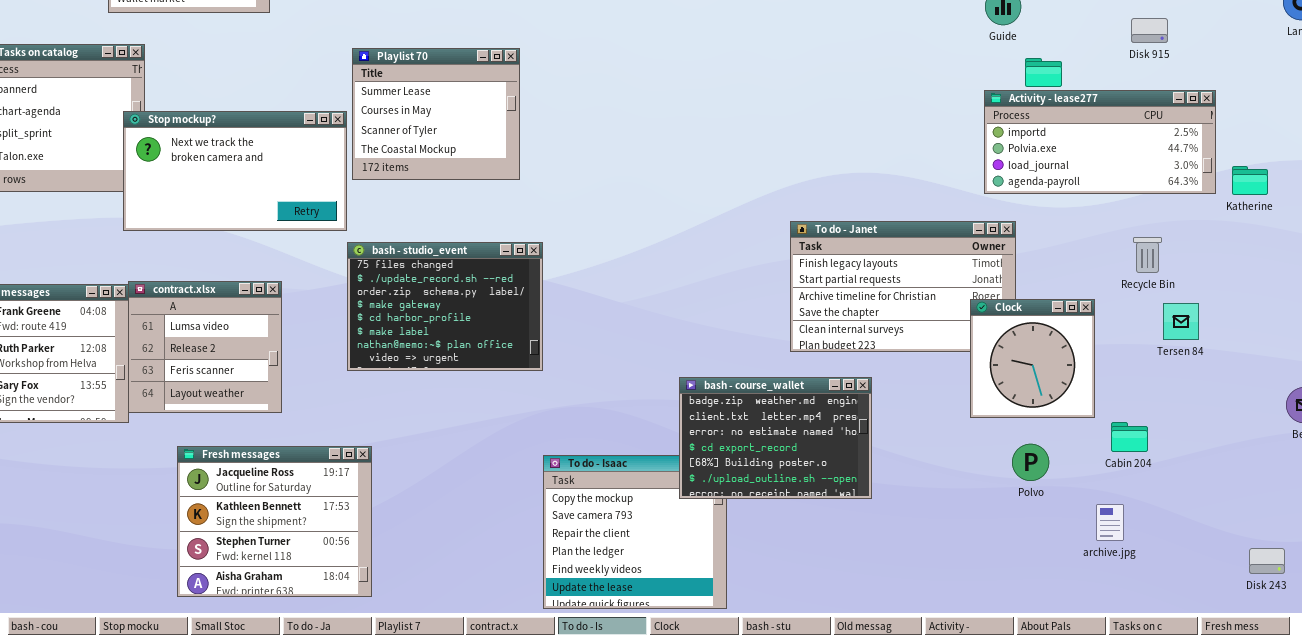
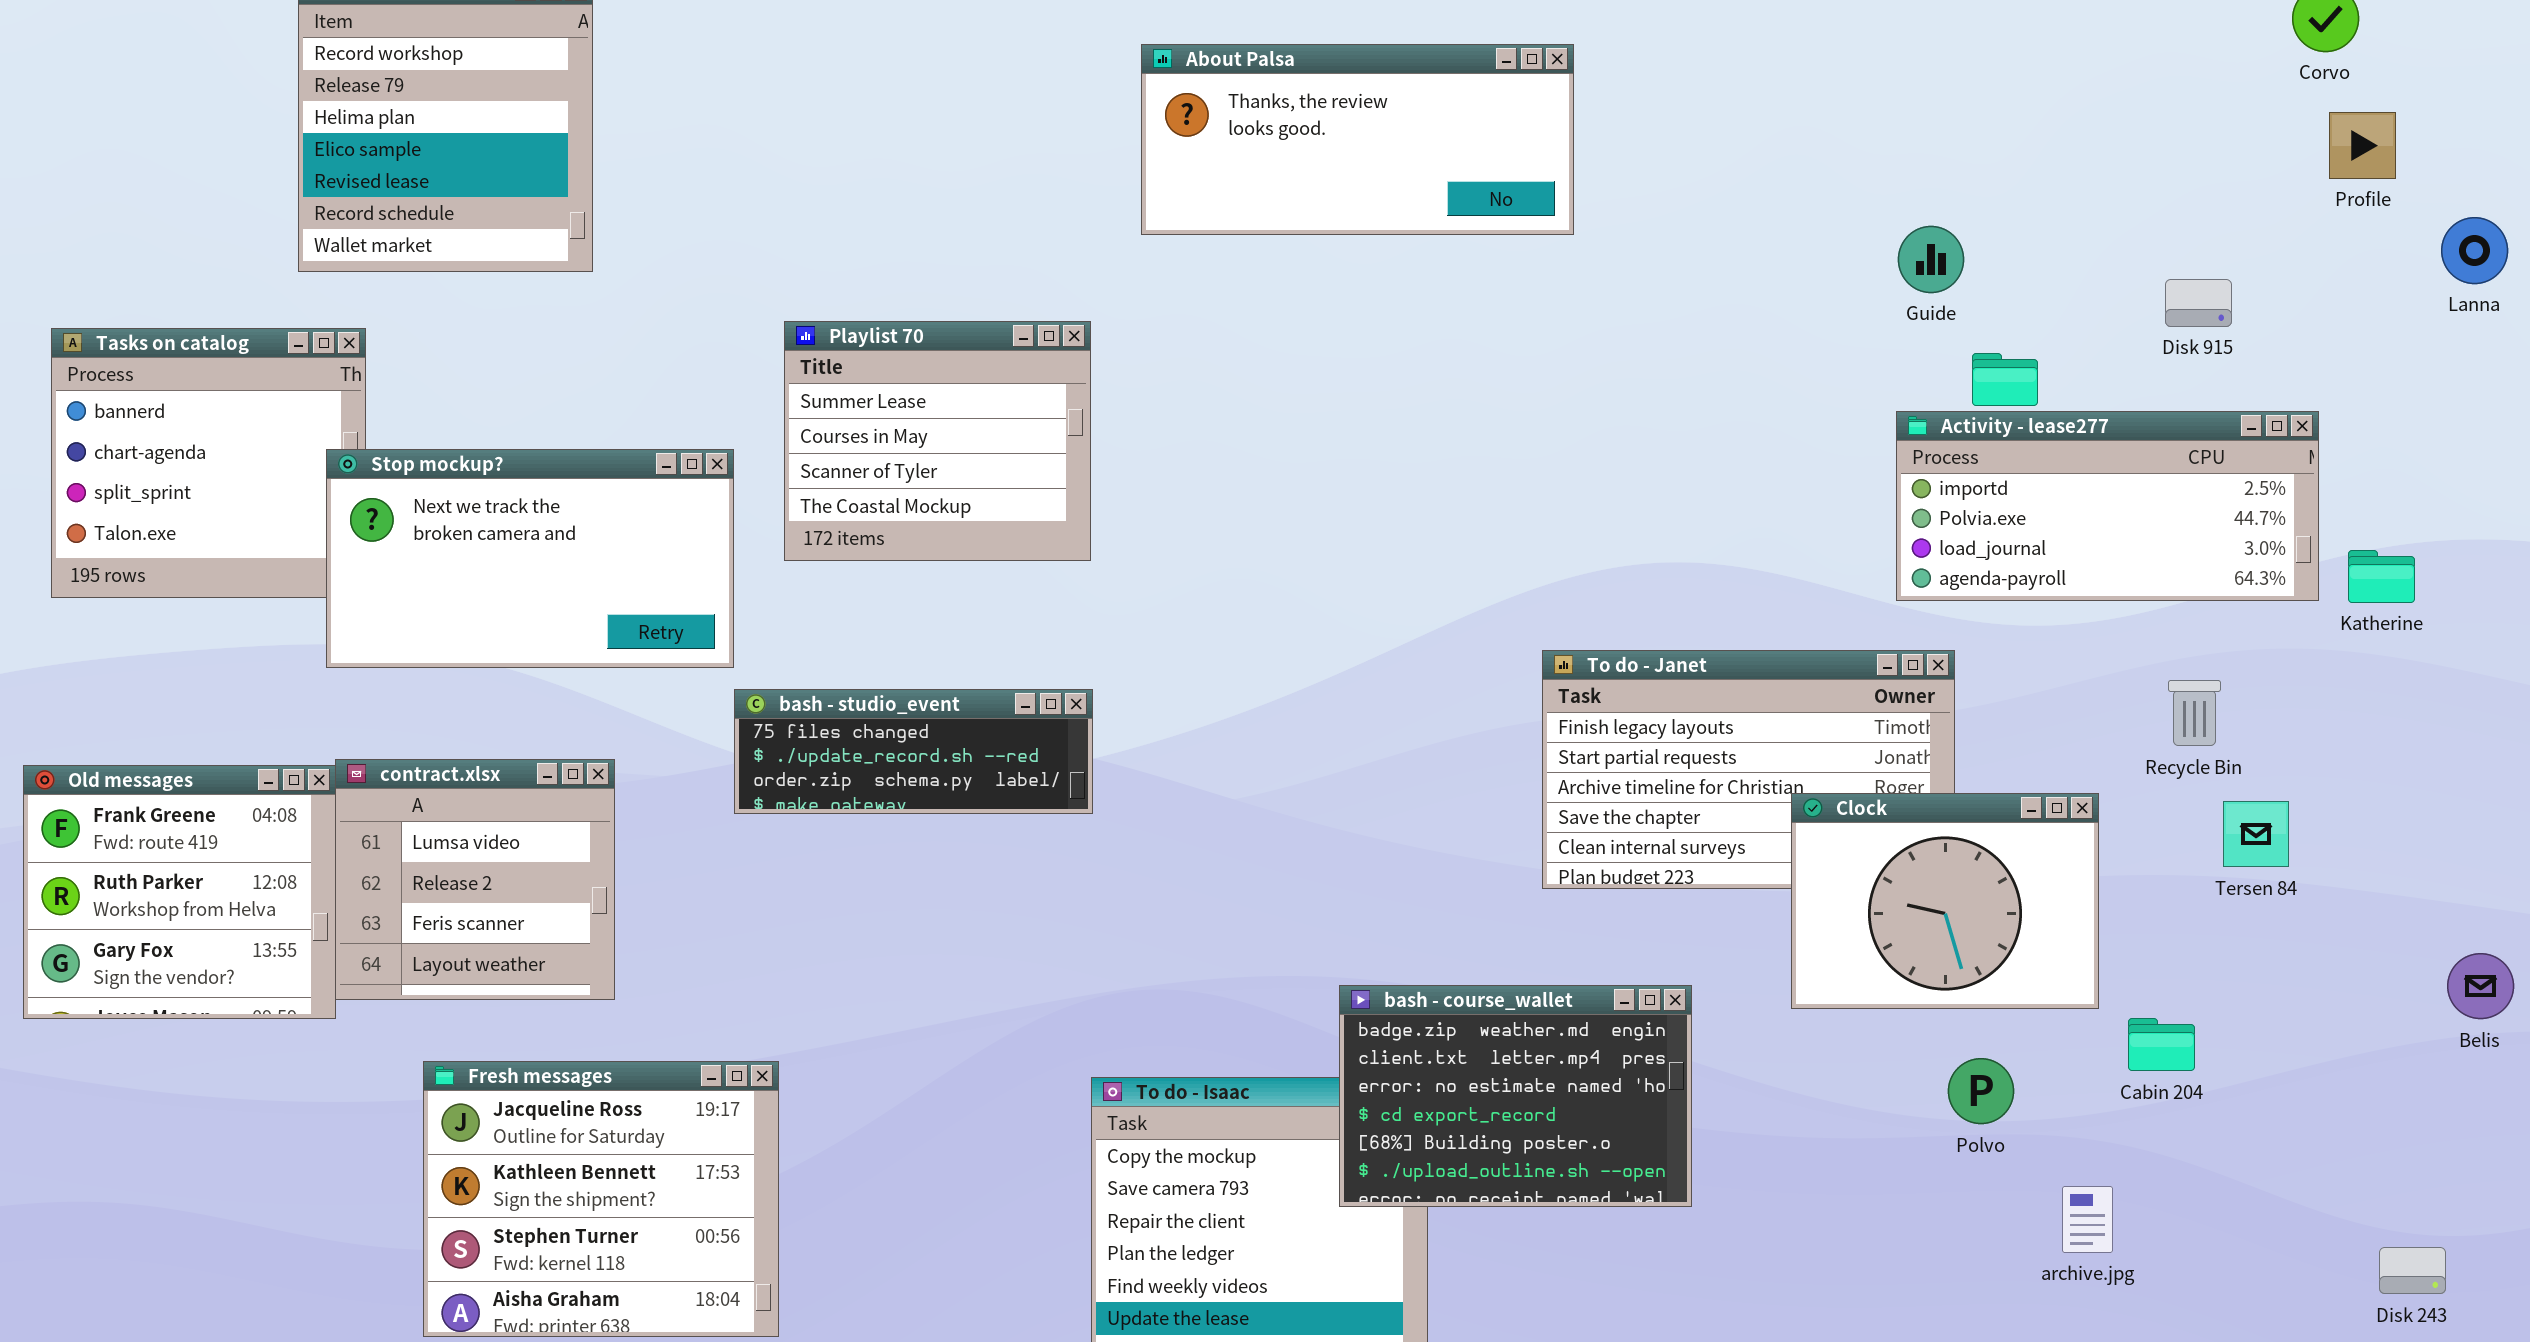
Playlist 70: [352,48,520,180] -> [784,321,1091,561], moved
bash - studio_event: [347,242,543,371] -> [734,689,1093,814], resized
Clock: [970,299,1095,418] -> [1791,793,2099,1009], resized
bash - course_wallet: [679,377,872,499] -> [1339,985,1692,1207], moved
archive.jpg: [1096,504,1124,541] -> [2062,1186,2113,1253], moved

